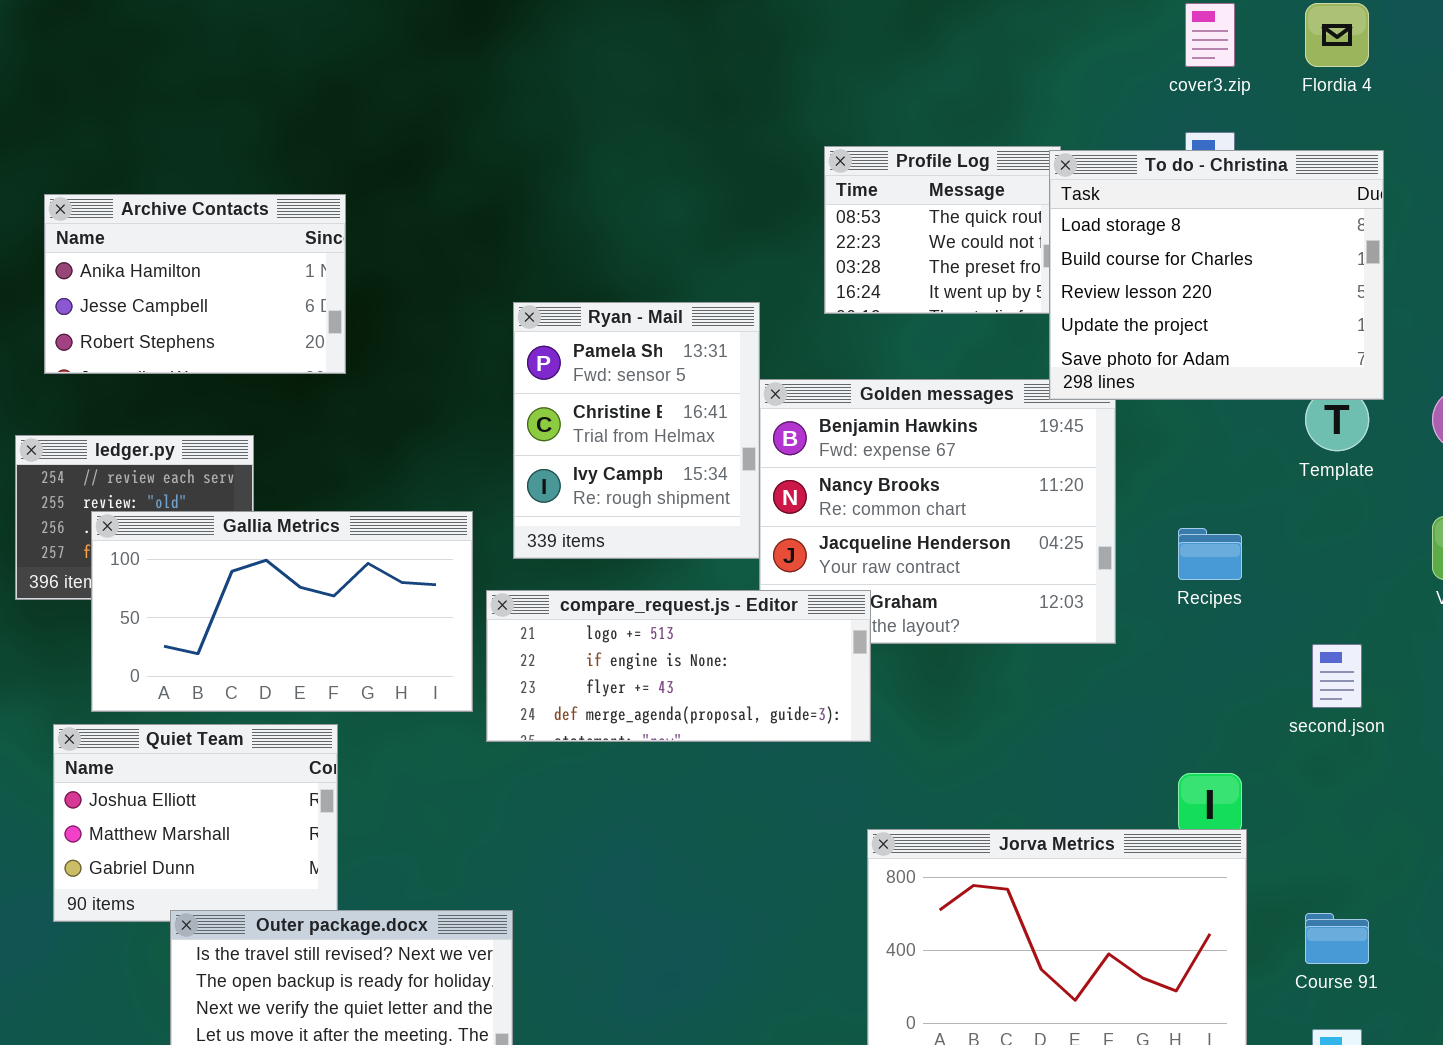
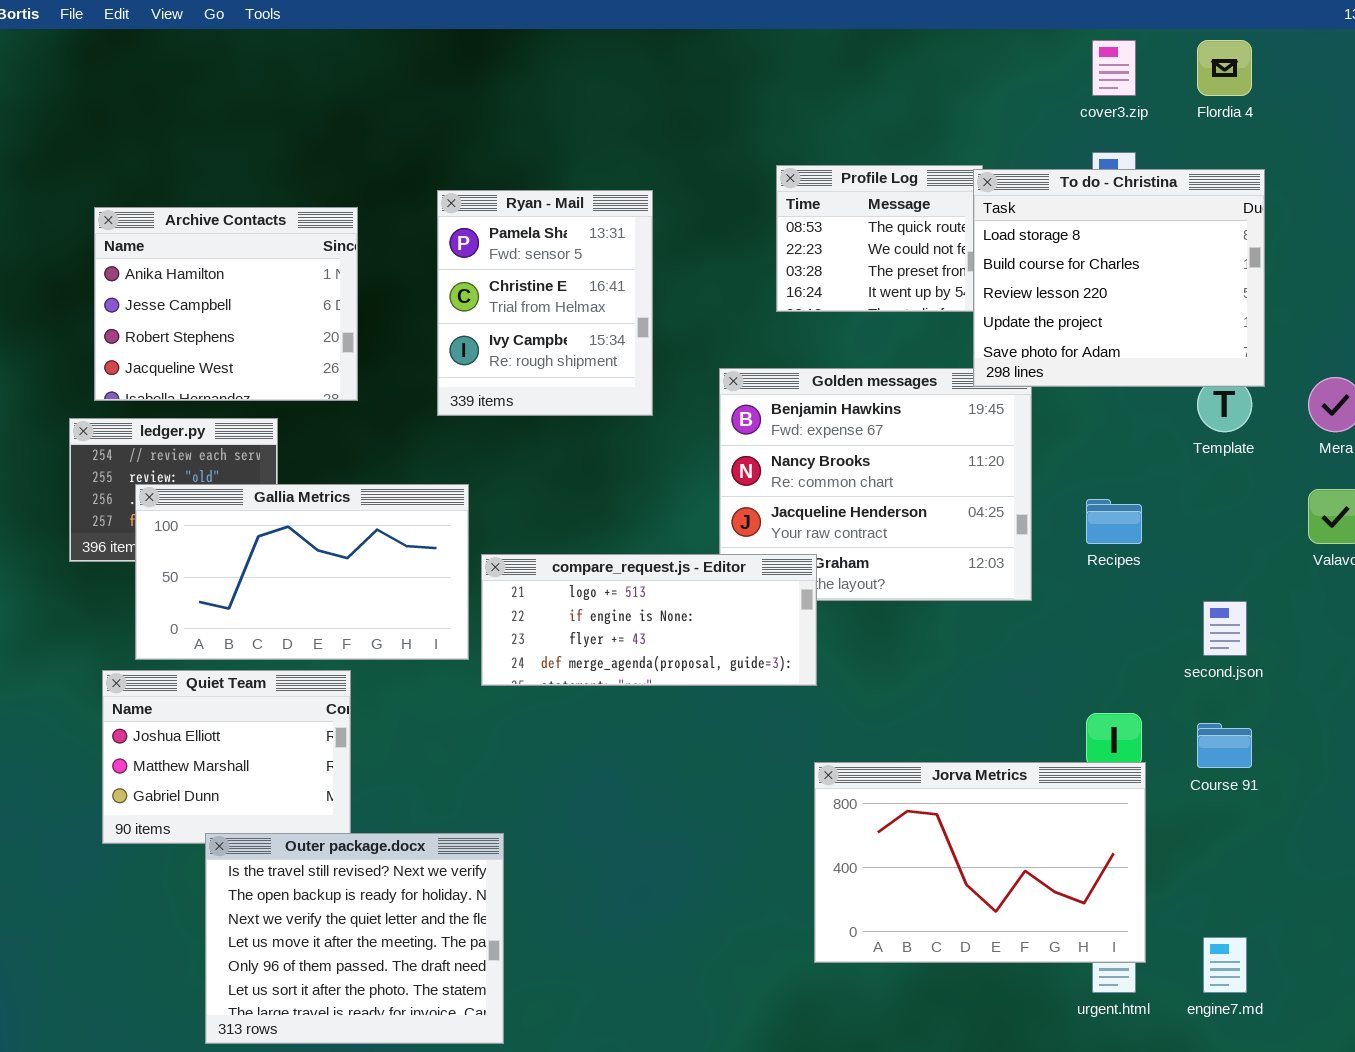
Archive Contacts: [44,194,346,374] -> [94,207,358,401], resized
Ryan - Mail: [513,302,760,559] -> [437,190,653,416], moved
Course 91: [1305,913,1369,964] -> [1197,723,1252,768], moved

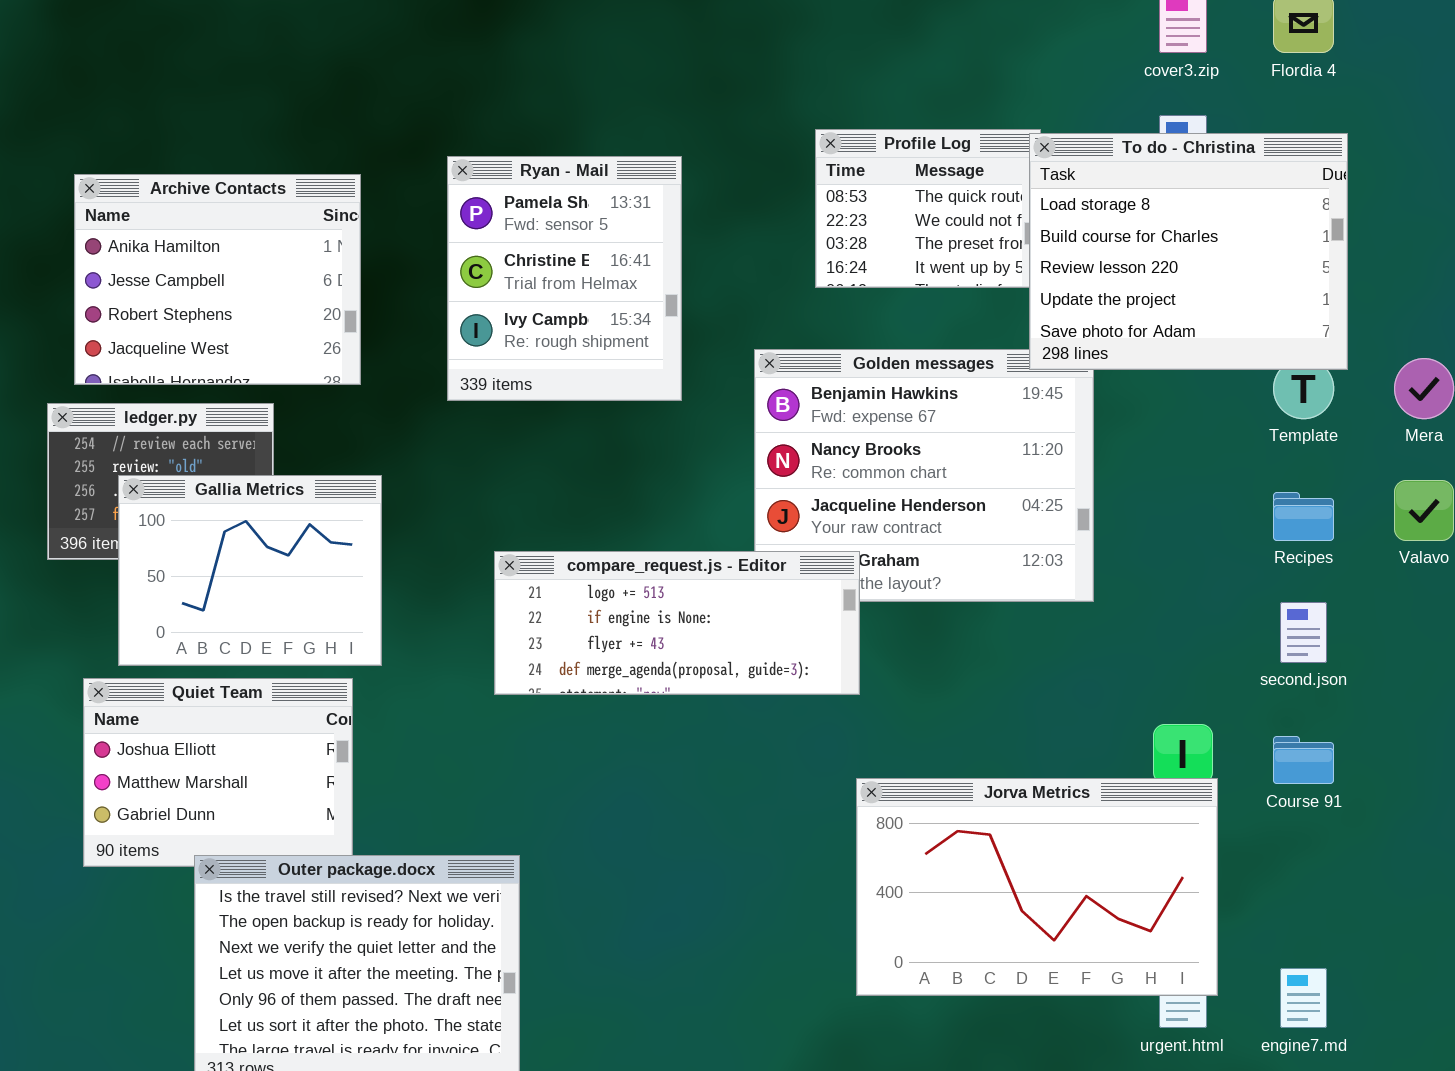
Gallia Metrics: [135,484,469,660] -> [118,475,382,666], resized
Recipes: [1086,499,1142,544] -> [1273,492,1334,541], moved

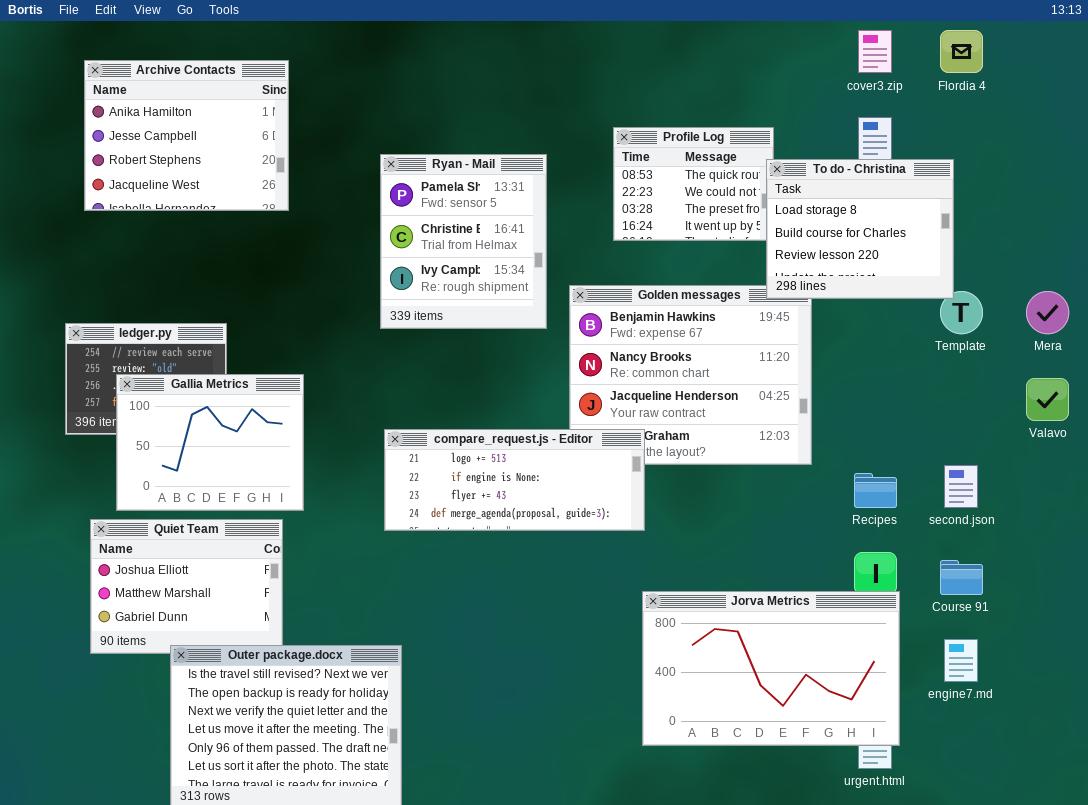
To do - Christina: [1029,133,1348,370] -> [766,159,954,299], resized
Ryan - Mail: [447,156,682,401] -> [380,154,547,329], moved
Archive Contacts: [74,174,361,385] -> [84,60,289,211], moved
Recipes: [1273,492,1334,541] -> [854,473,897,508], moved
engine7.md: [1280,968,1327,1028] -> [944,639,978,682], moved

